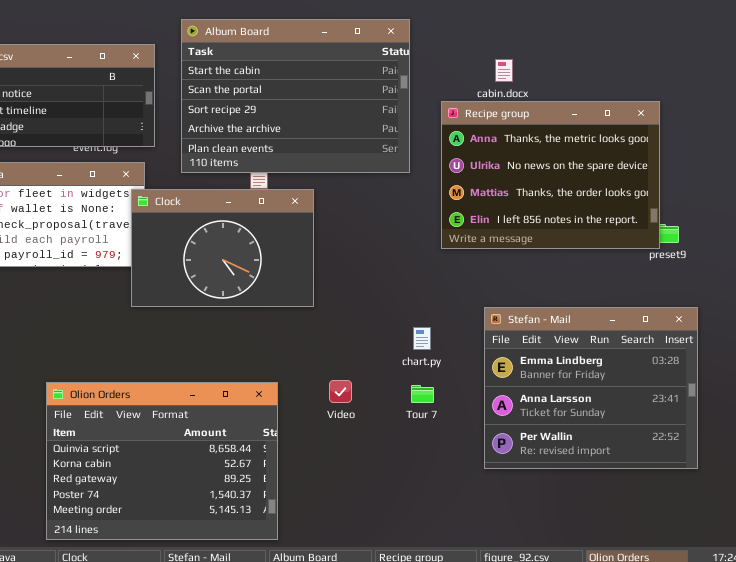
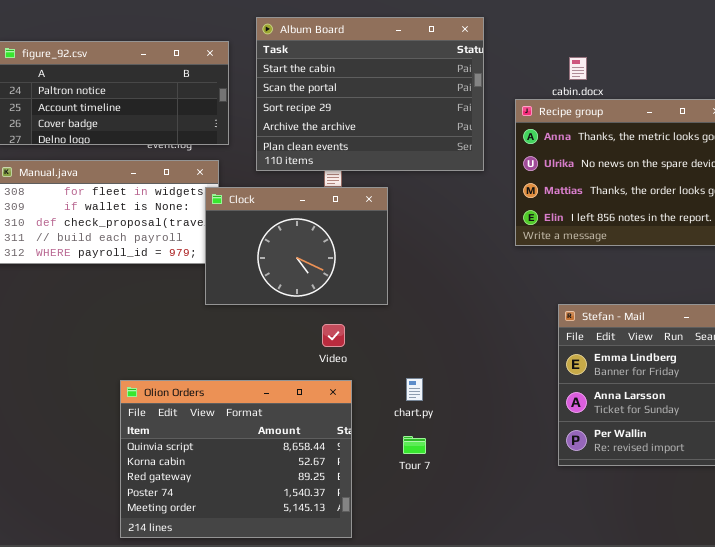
chart.py: [413,327,431,350] -> [406,378,423,401], moved
Video: [329,380,352,403] -> [322,324,345,347], moved
Tour 7: [411,385,434,403] -> [403,436,426,454], moved

